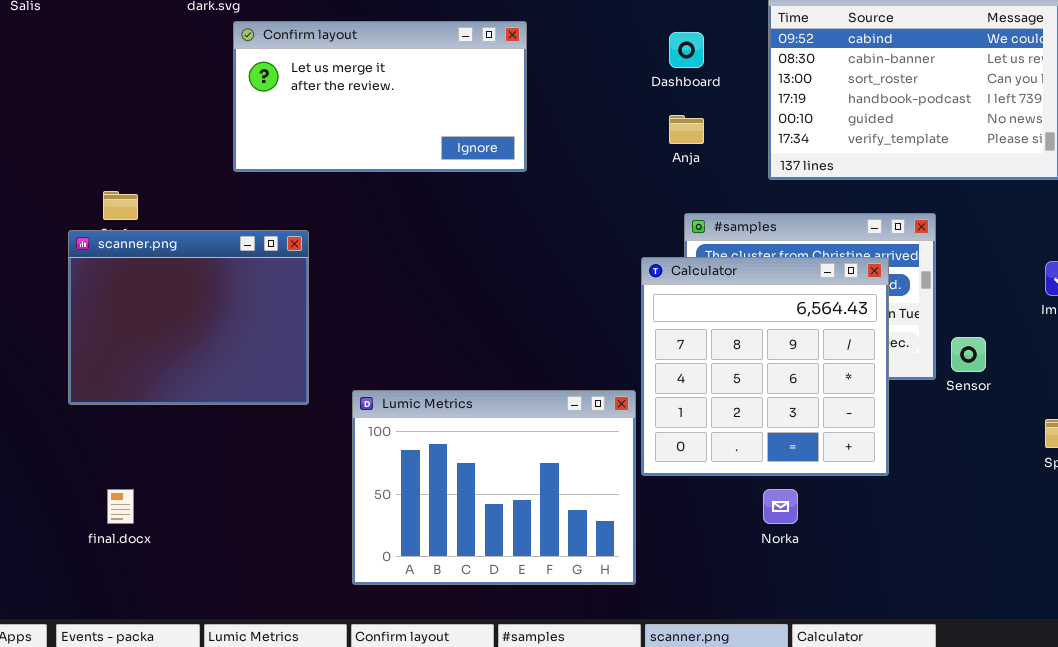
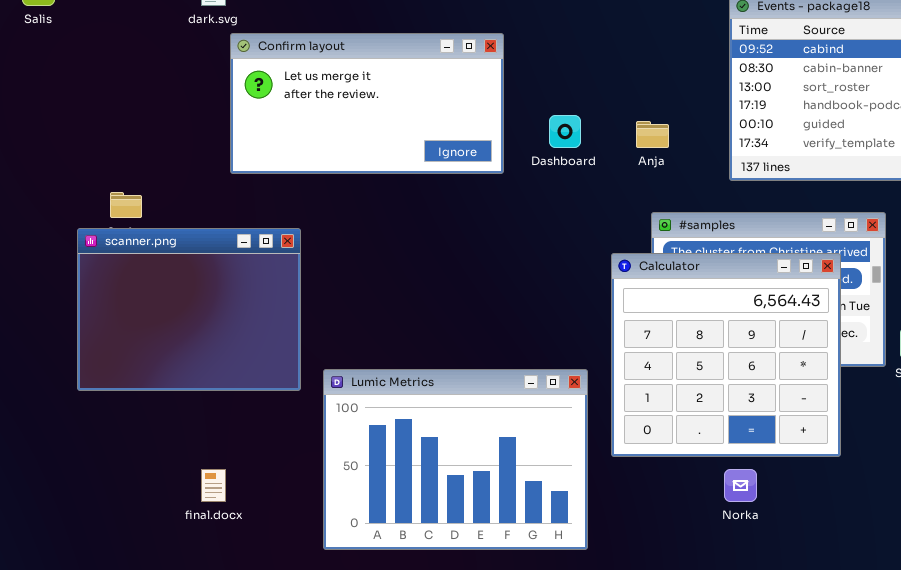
Dashboard: [669,32,704,68] -> [549,115,581,148], moved
Lumic Metrics: [352,390,636,585] -> [323,369,588,550], moved
final.docx: [107,489,134,524] -> [201,469,226,502], moved

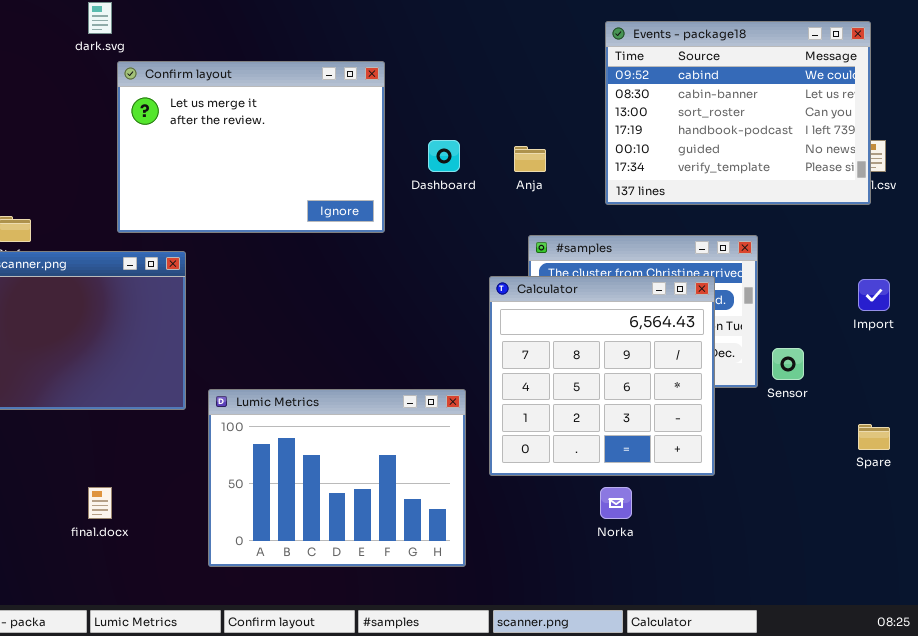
Confirm layout: [230,33,504,174] -> [117,61,385,233], resized

